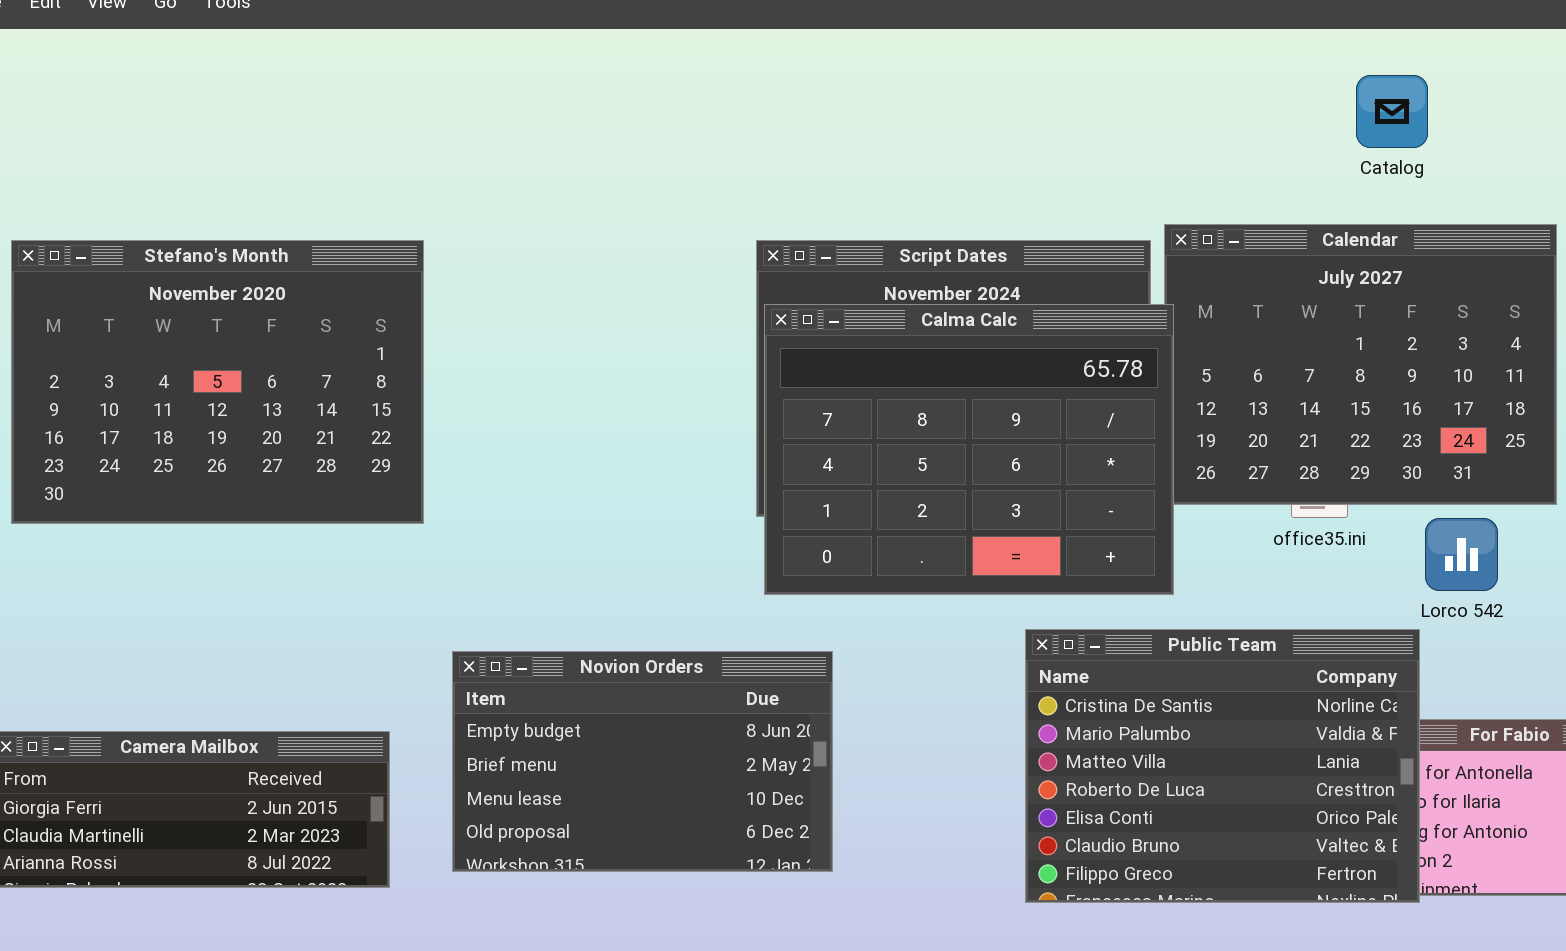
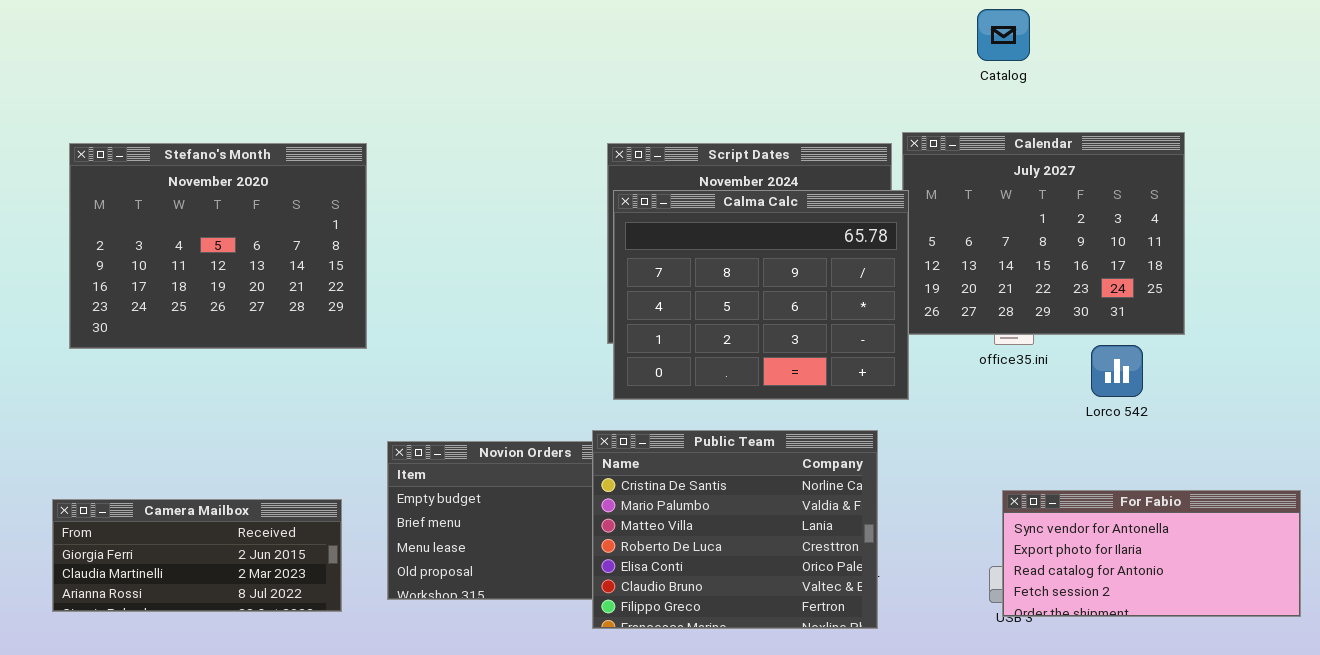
Catalog: [1356,75,1428,148] -> [977,9,1030,61], moved
Public Team: [1025,629,1420,903] -> [592,430,878,629], moved

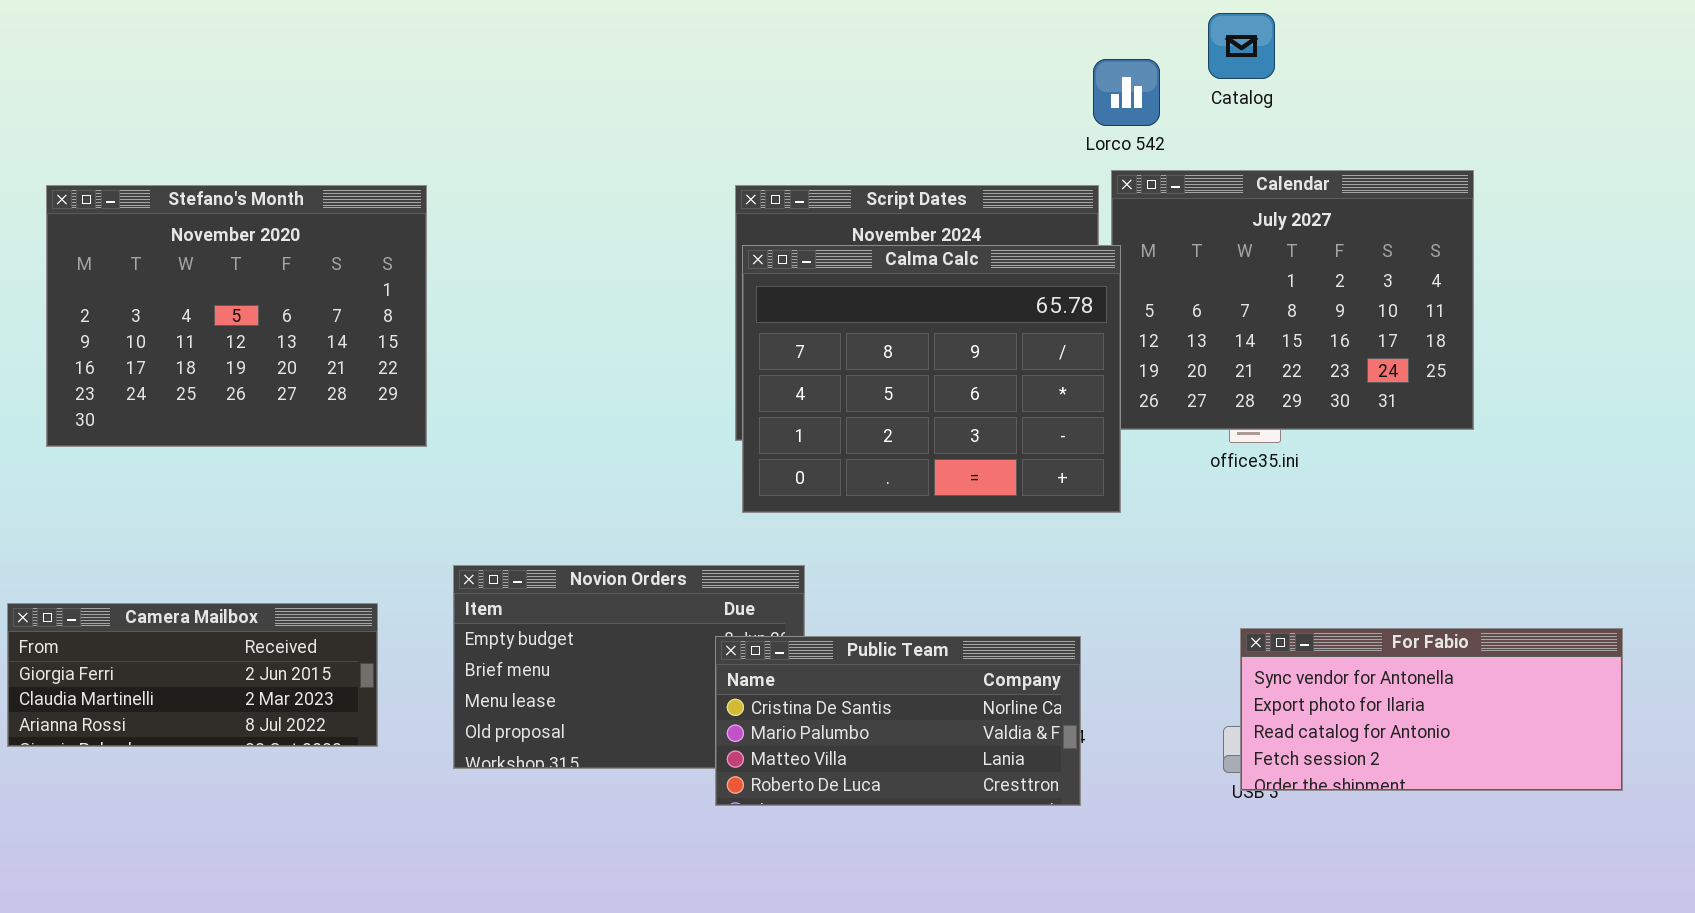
Lorco 542: [1091,345,1143,397] -> [1093,59,1160,126], moved
Public Team: [592,430,878,629] -> [715,636,1081,806], resized
Camera Mailbox: [52,499,342,612] -> [7,603,378,747], moved

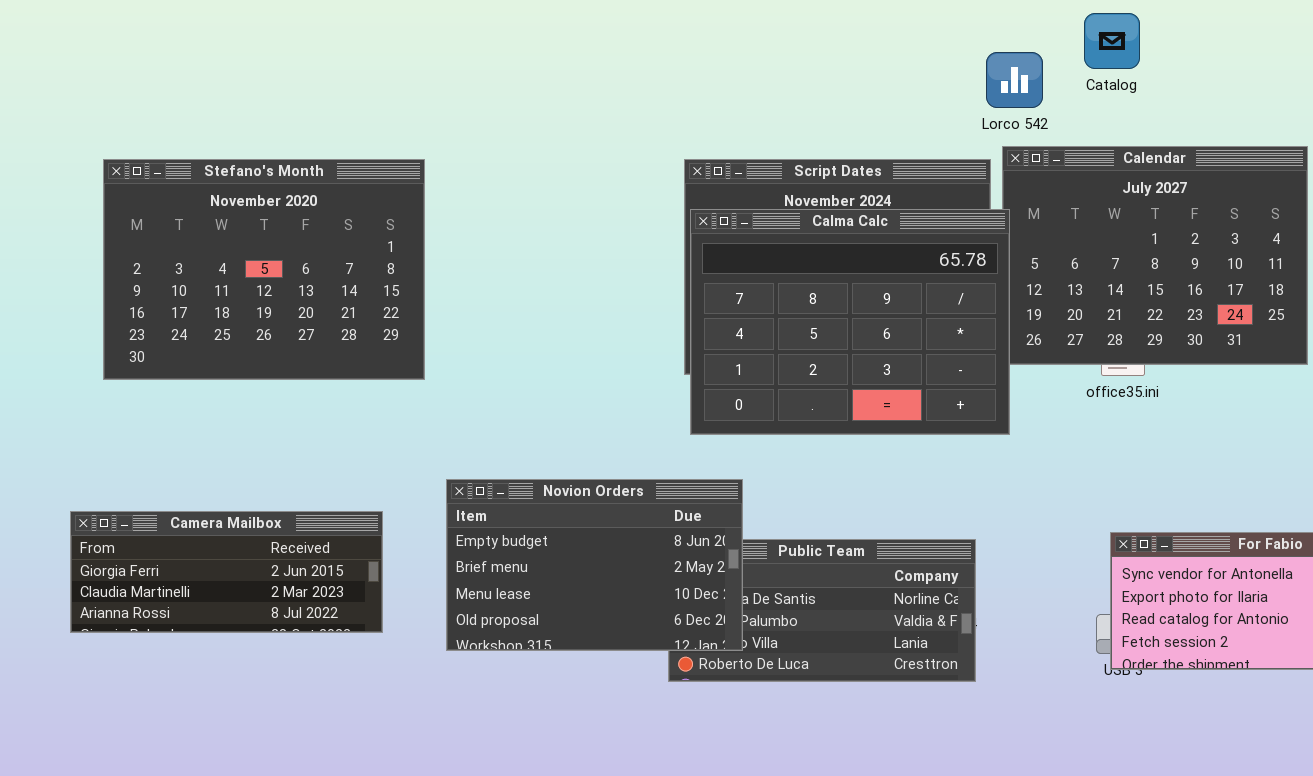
Novion Orders: [453,565,805,769] -> [446,479,743,651], raised

